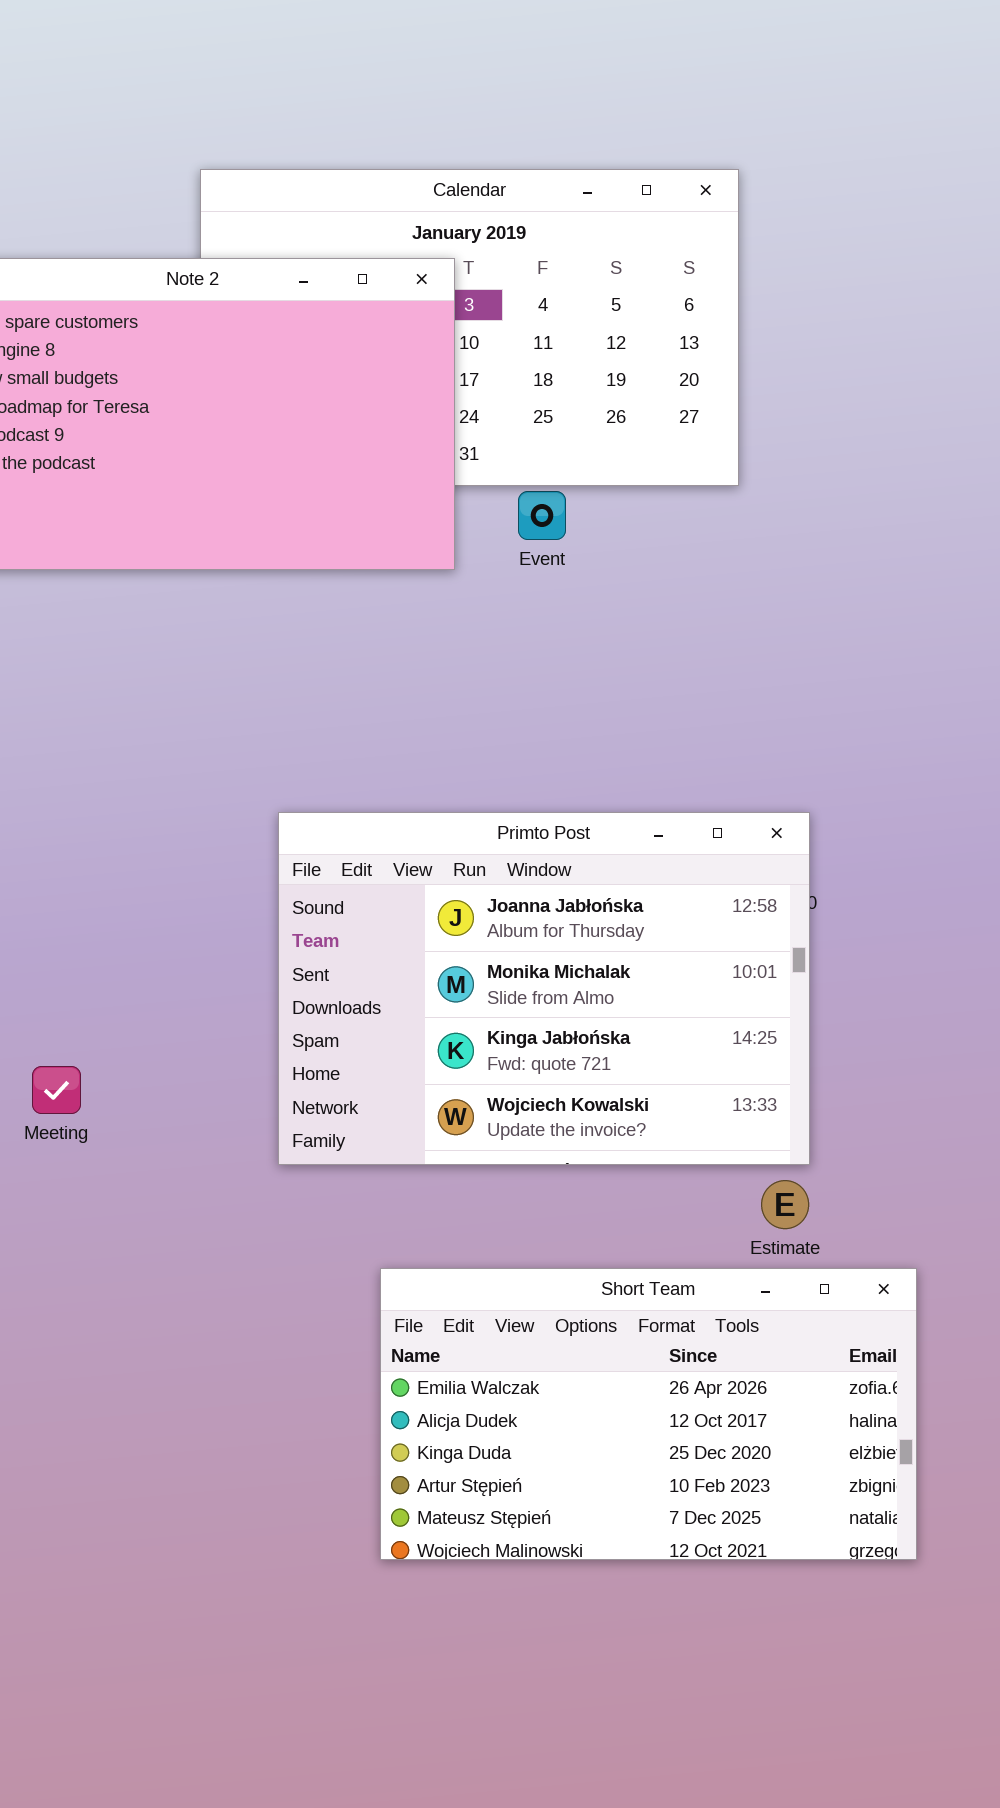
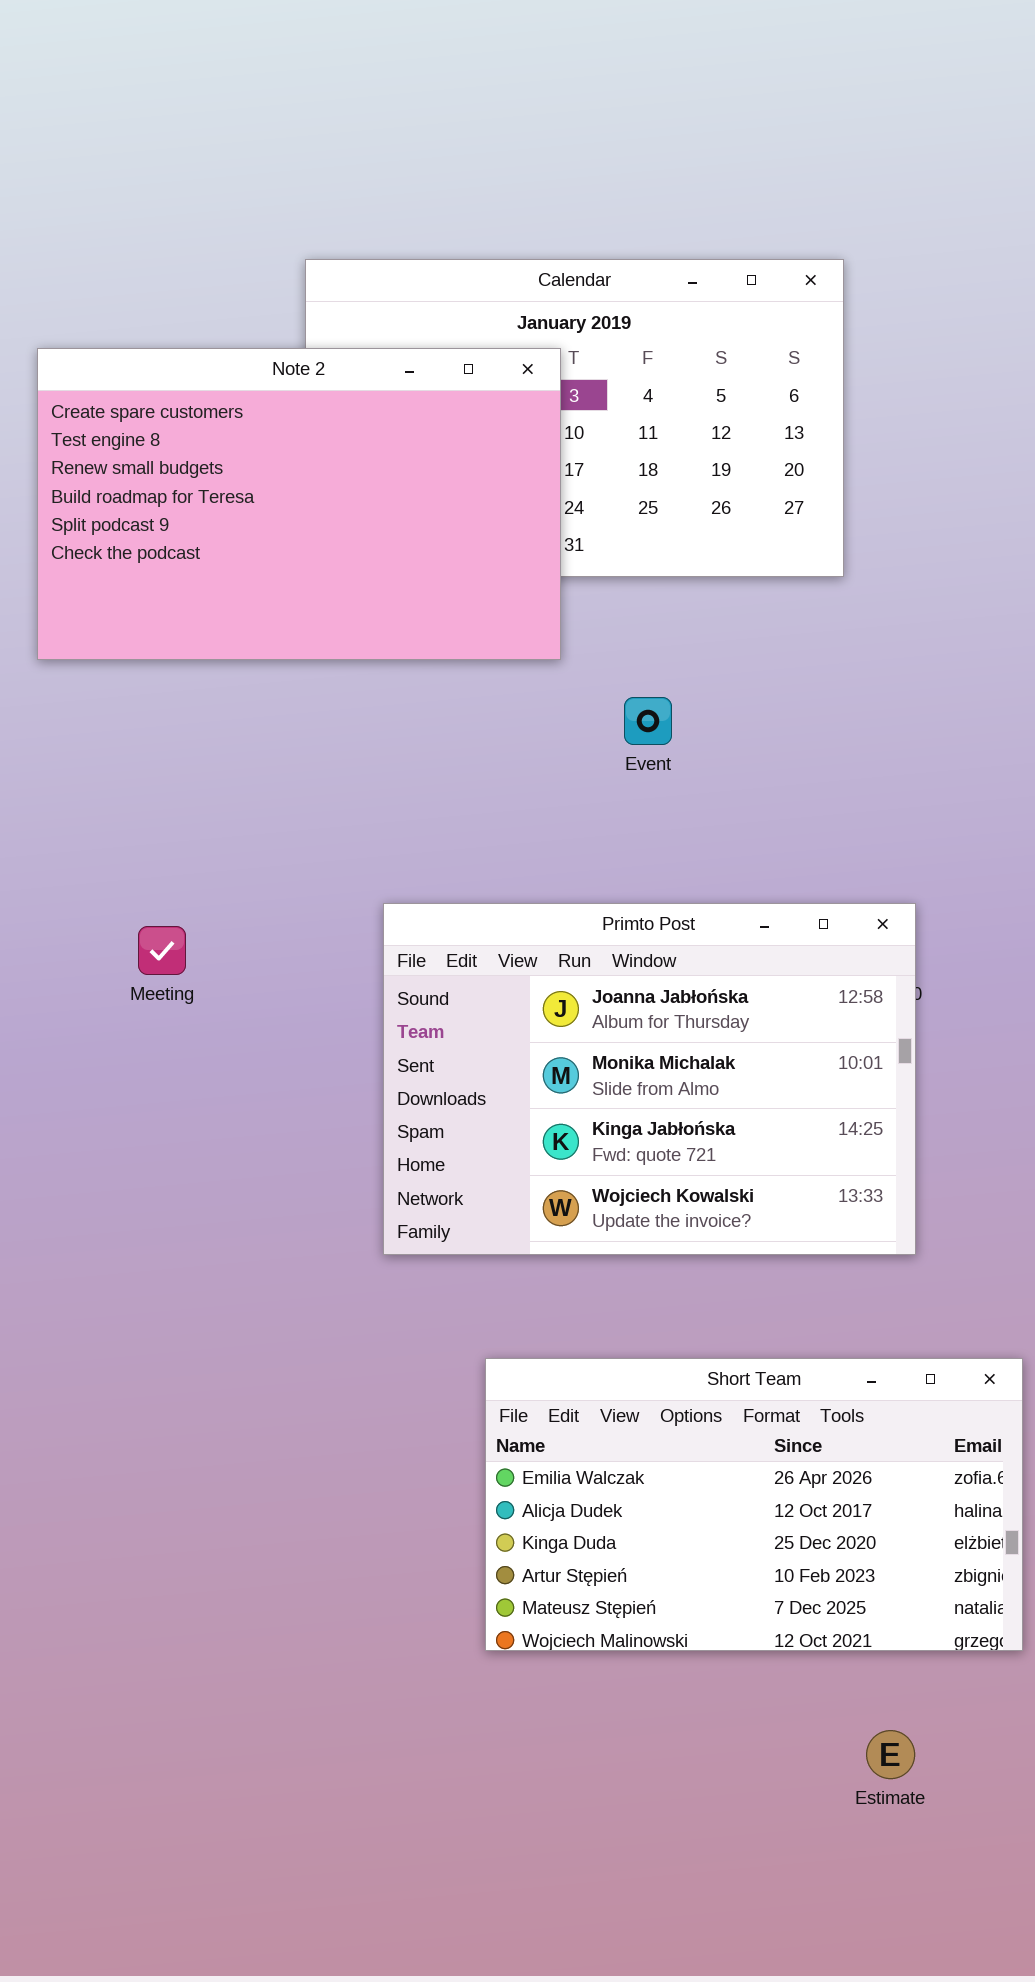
Event: [518,491,566,540] -> [624,697,672,745], moved
Meeting: [32,1066,81,1114] -> [138,926,186,975], moved
Estimate: [761,1180,809,1229] -> [866,1730,915,1779], moved

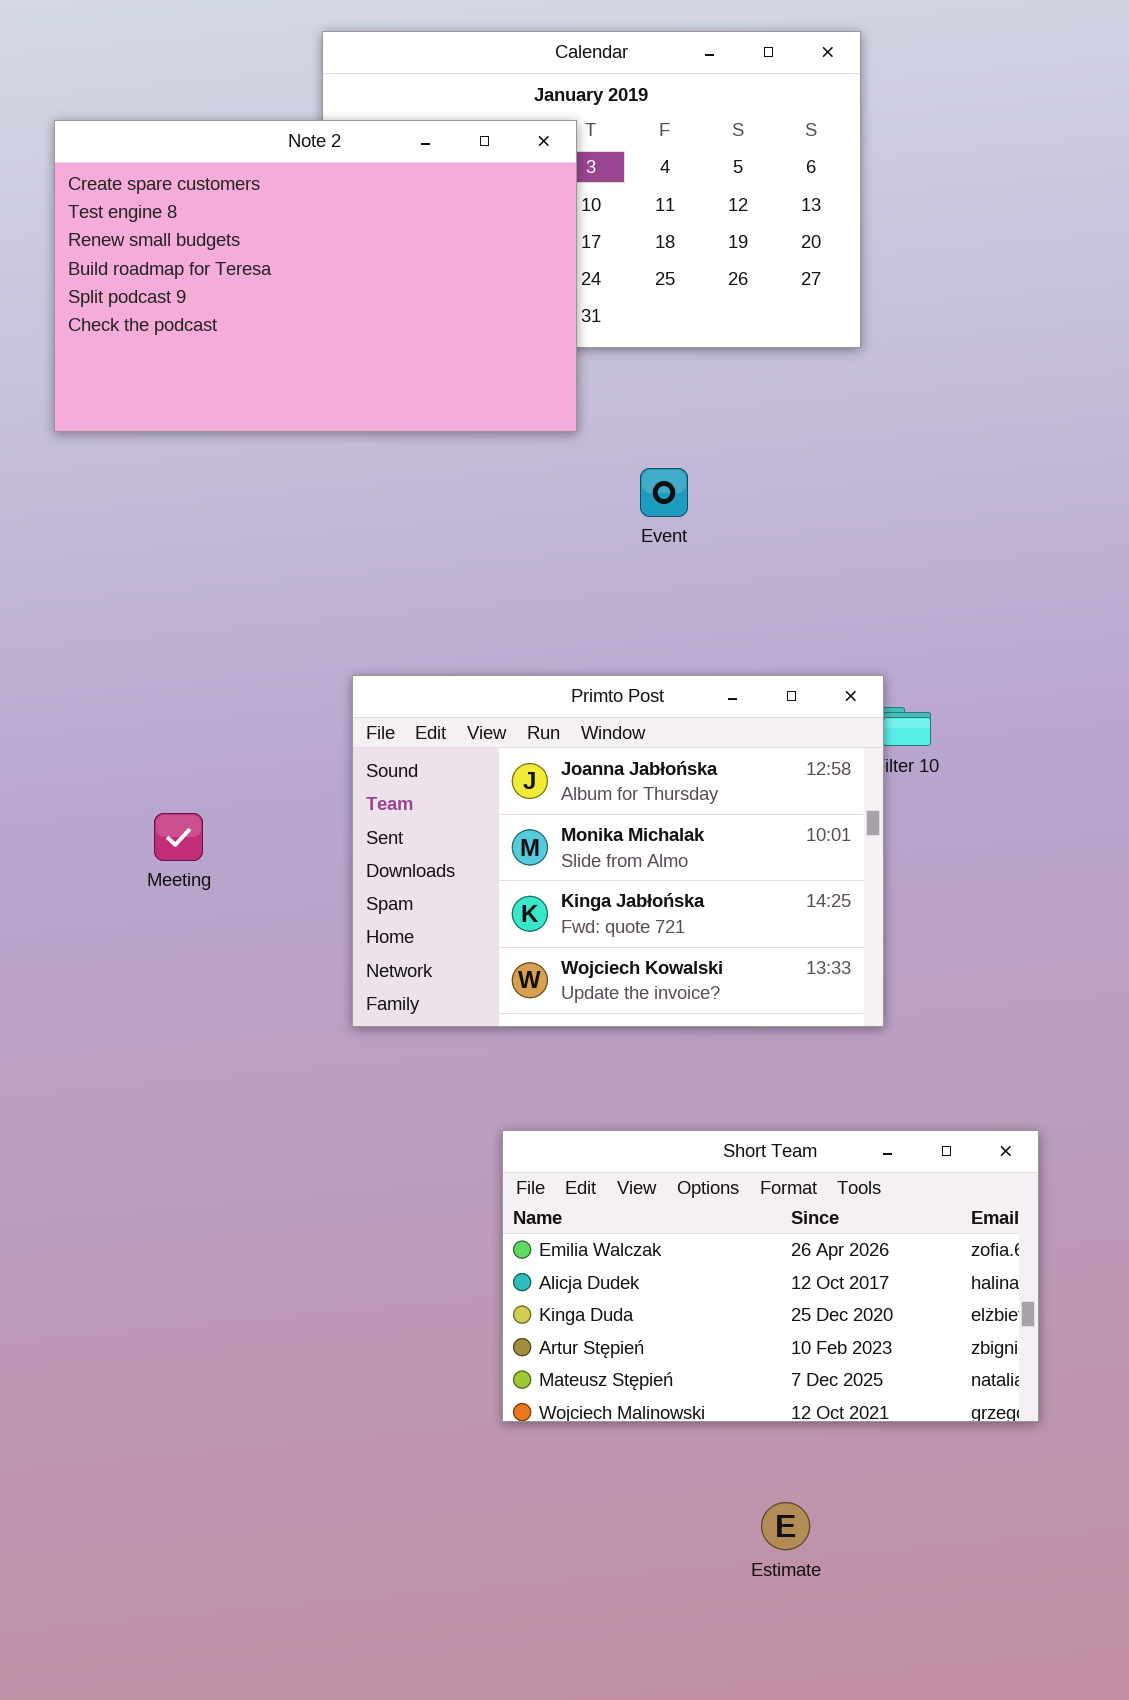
Primto Post: [383,903,916,1255] -> [352,675,884,1027], moved
Meeting: [138,926,186,975] -> [154,813,203,861], moved
Estimate: [866,1730,915,1779] -> [761,1502,810,1550], moved

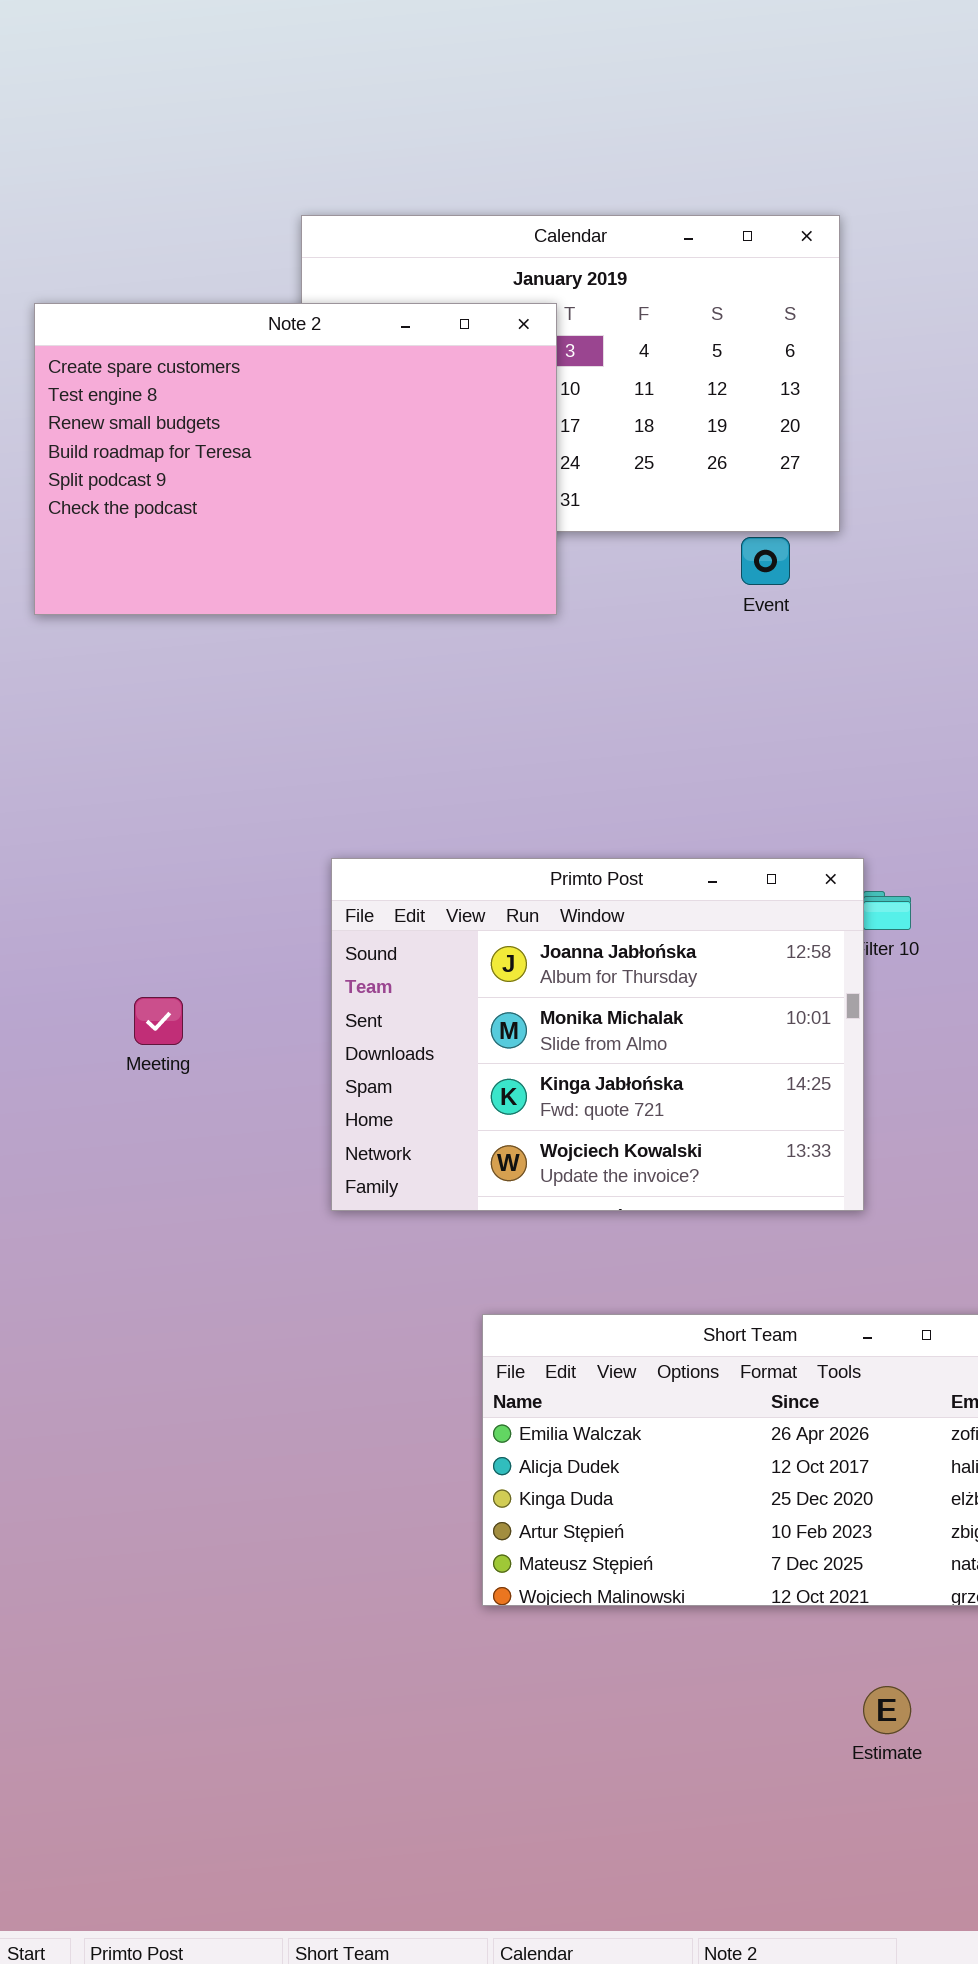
Event: [640,468,688,517] -> [741,537,790,585], moved
Estimate: [761,1502,810,1550] -> [863,1686,911,1734], moved

